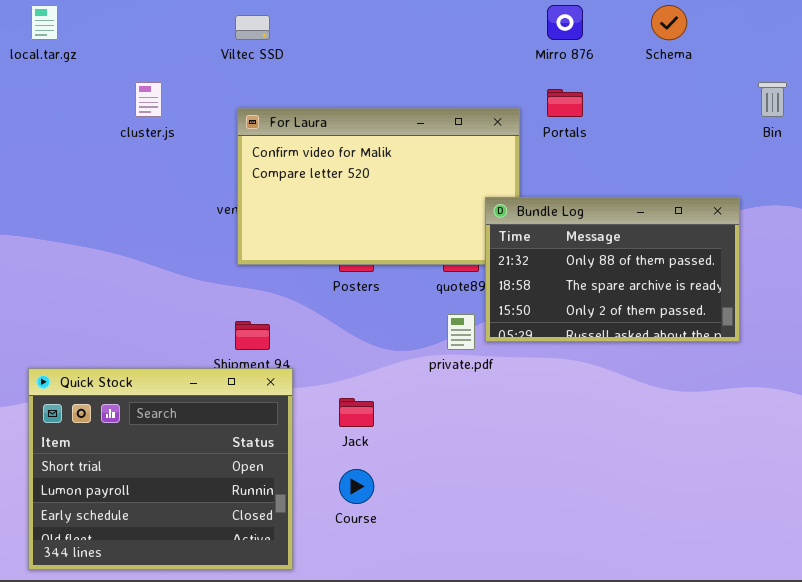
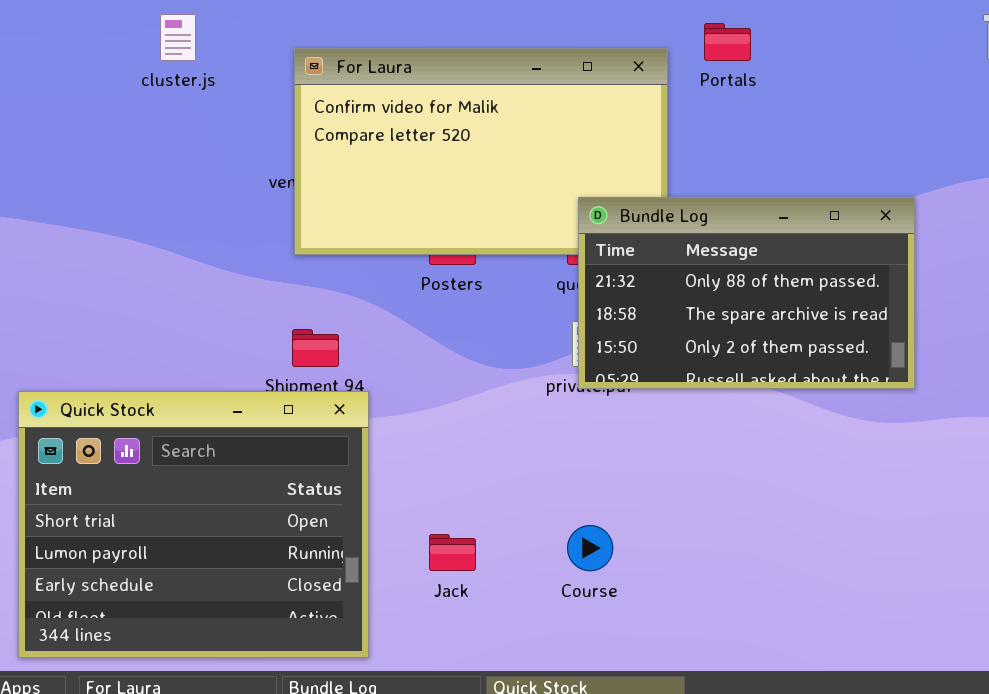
Bundle Log: [485,197,740,342] -> [578,197,915,389], moved
Jack: [339,398,374,427] -> [429,534,476,571], moved
Course: [339,469,374,504] -> [567,525,613,571], moved

